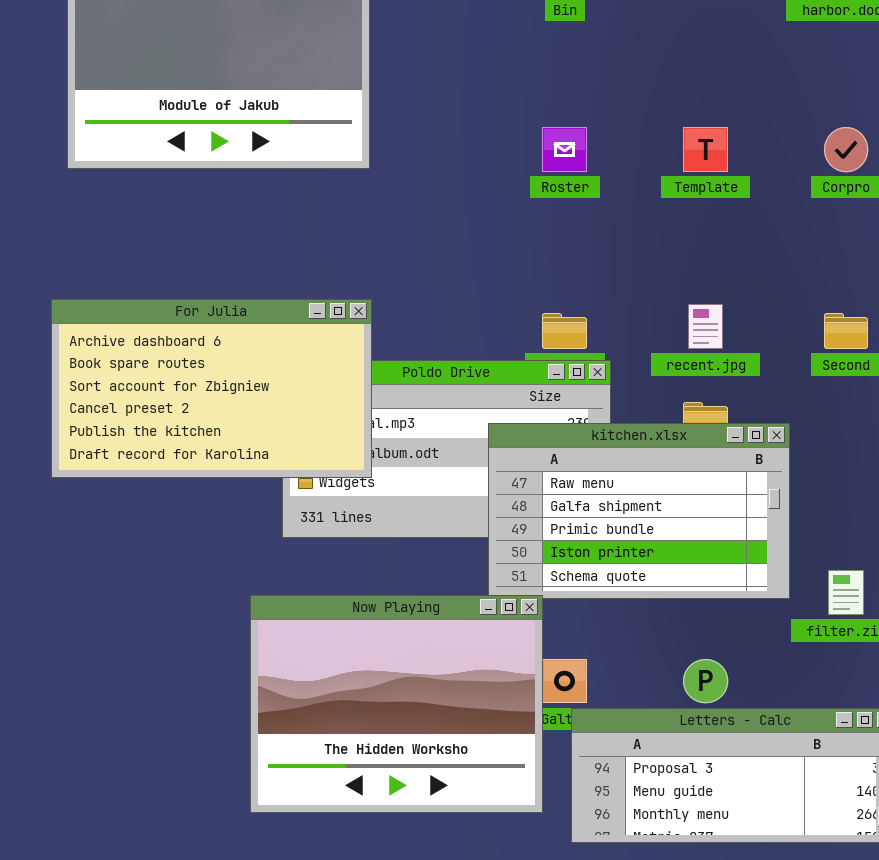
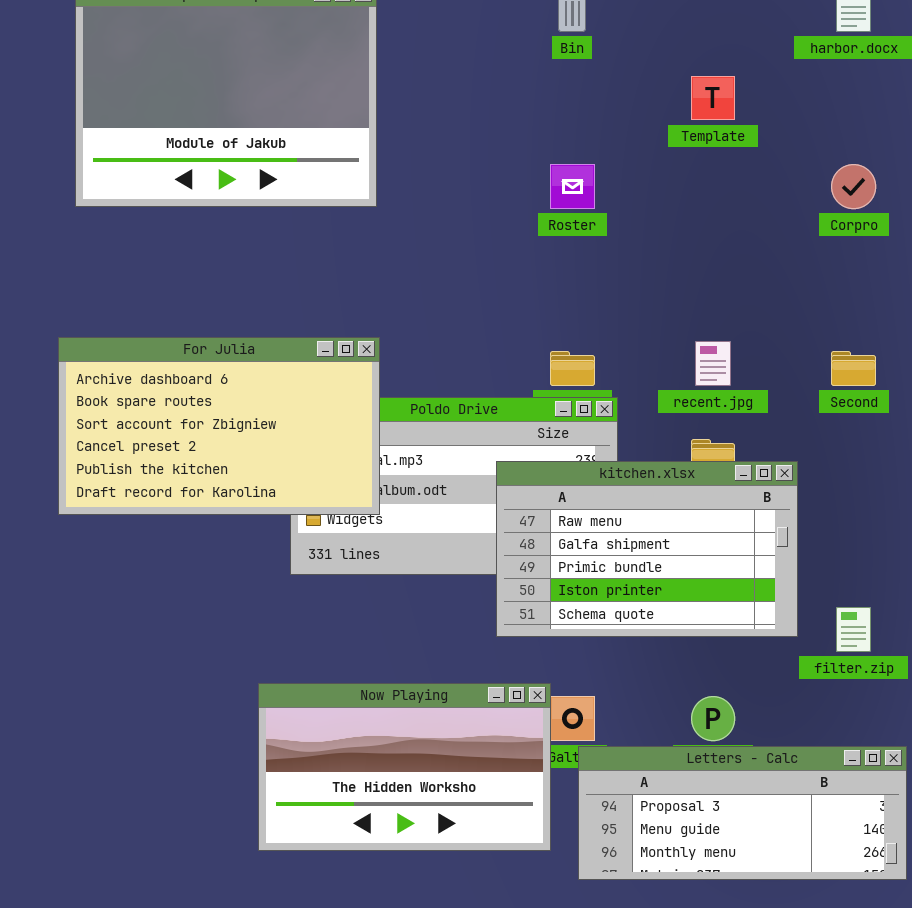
Template: [683,127,728,172] -> [691,76,735,120], moved
Now Playing: [250,595,543,813] -> [258,683,551,851], resized

